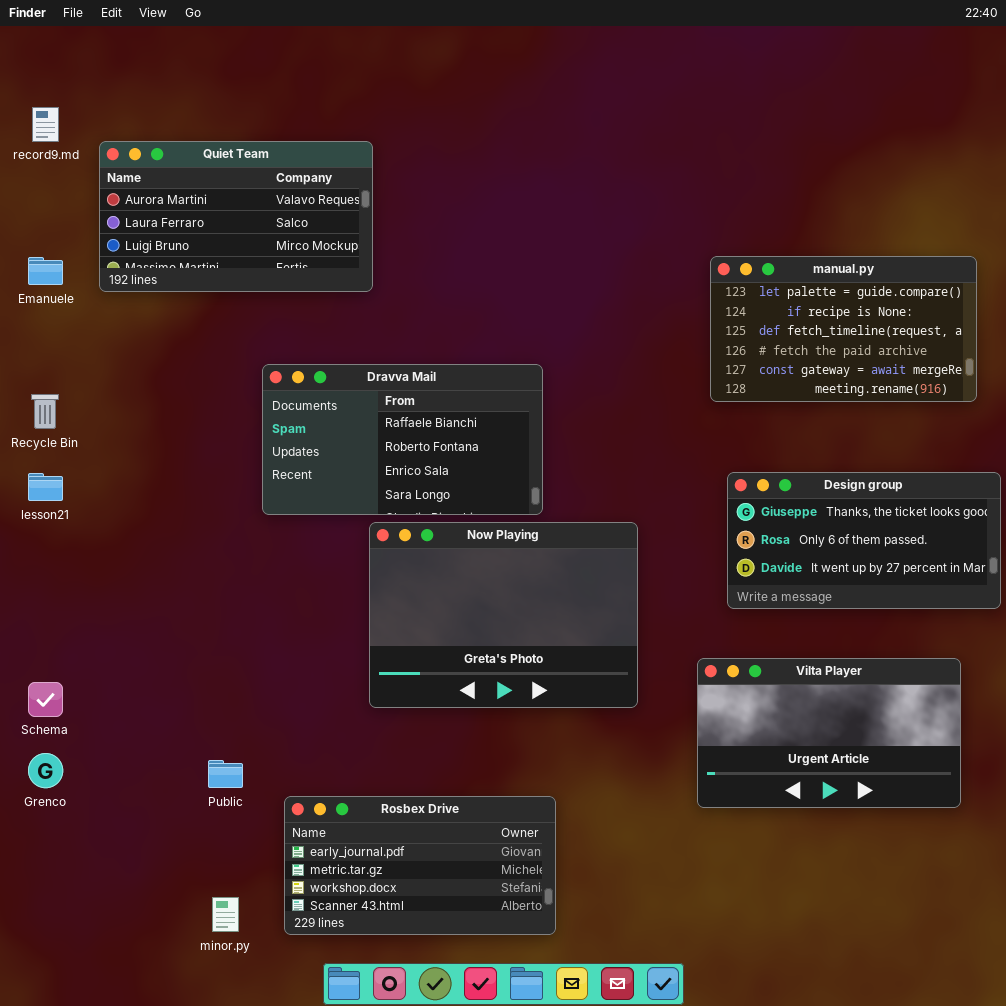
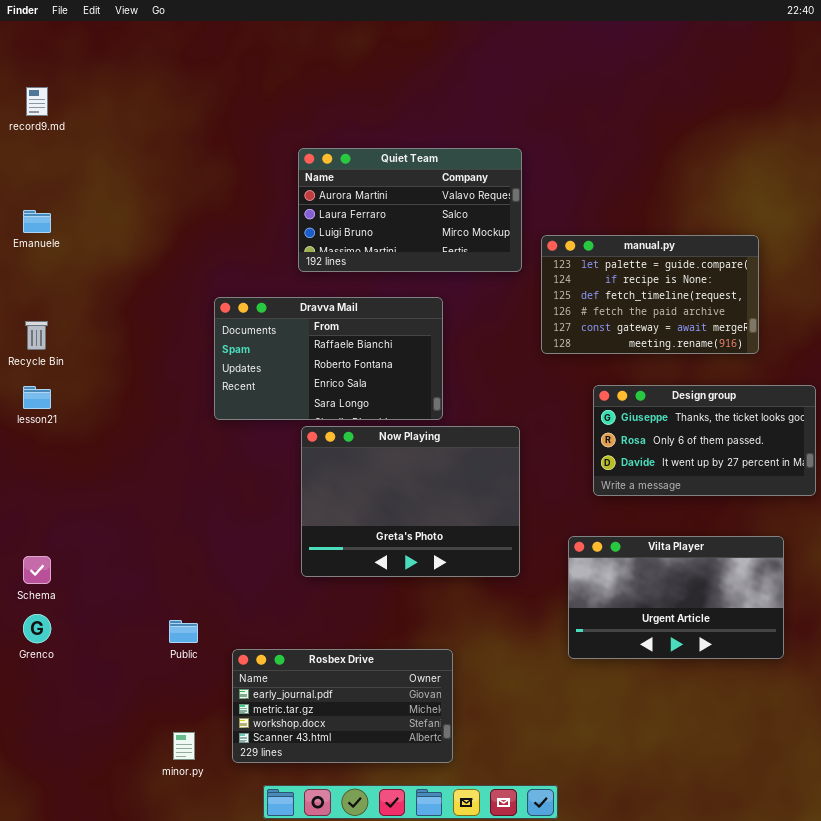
Quiet Team: [99,141,373,292] -> [298,148,522,272], moved
manual.py: [710,256,977,402] -> [541,235,759,354], moved

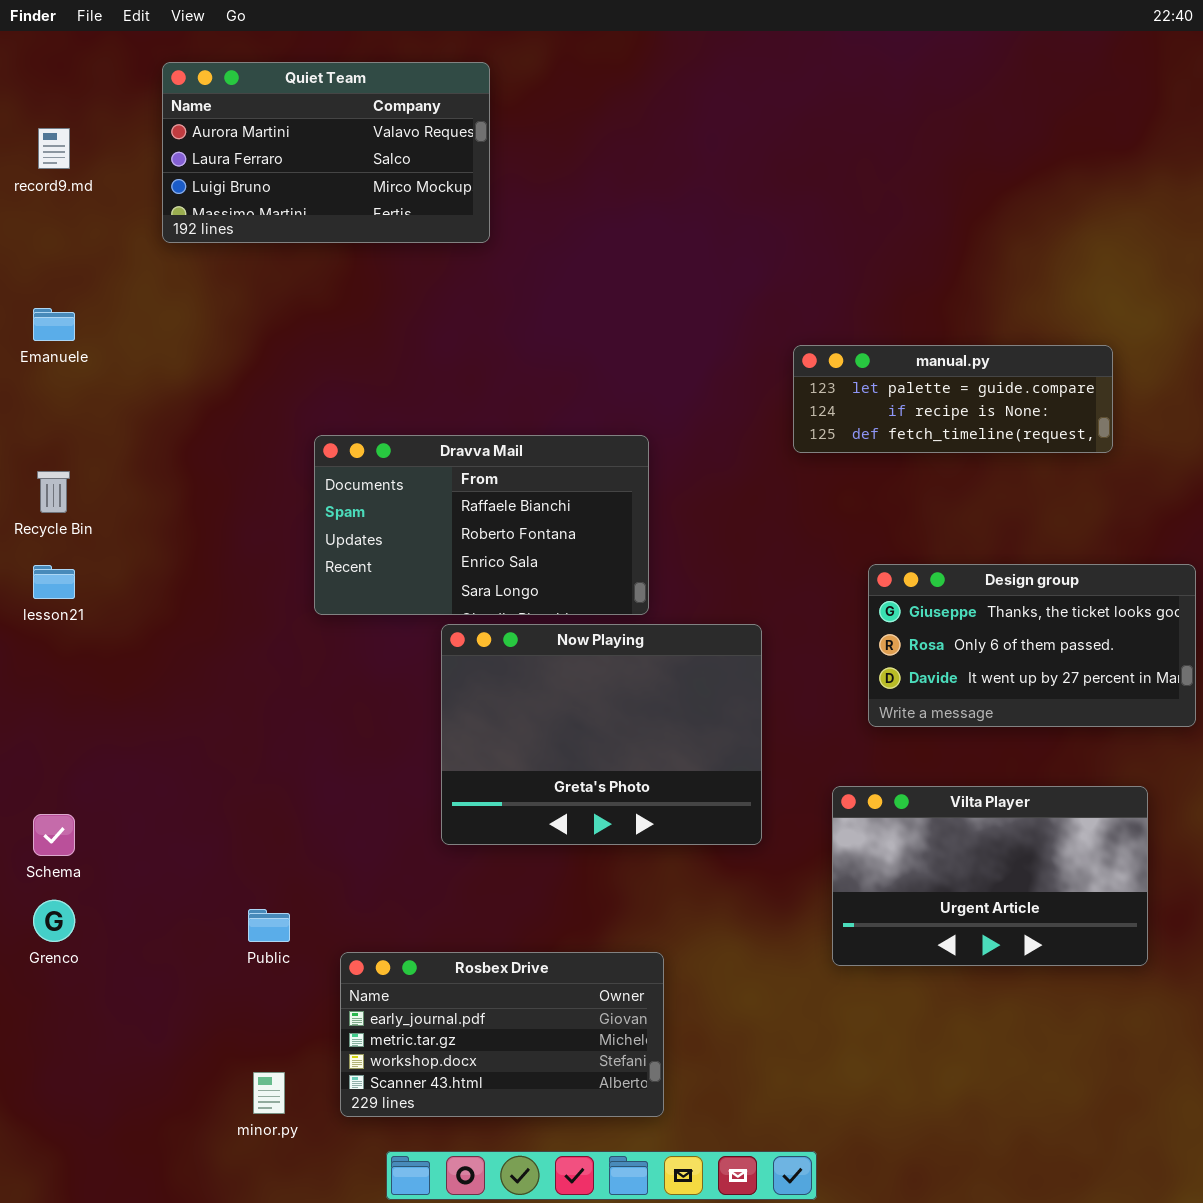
Quiet Team: [298,148,522,272] -> [162,62,490,243], moved
manual.py: [541,235,759,354] -> [793,345,1113,453], resized

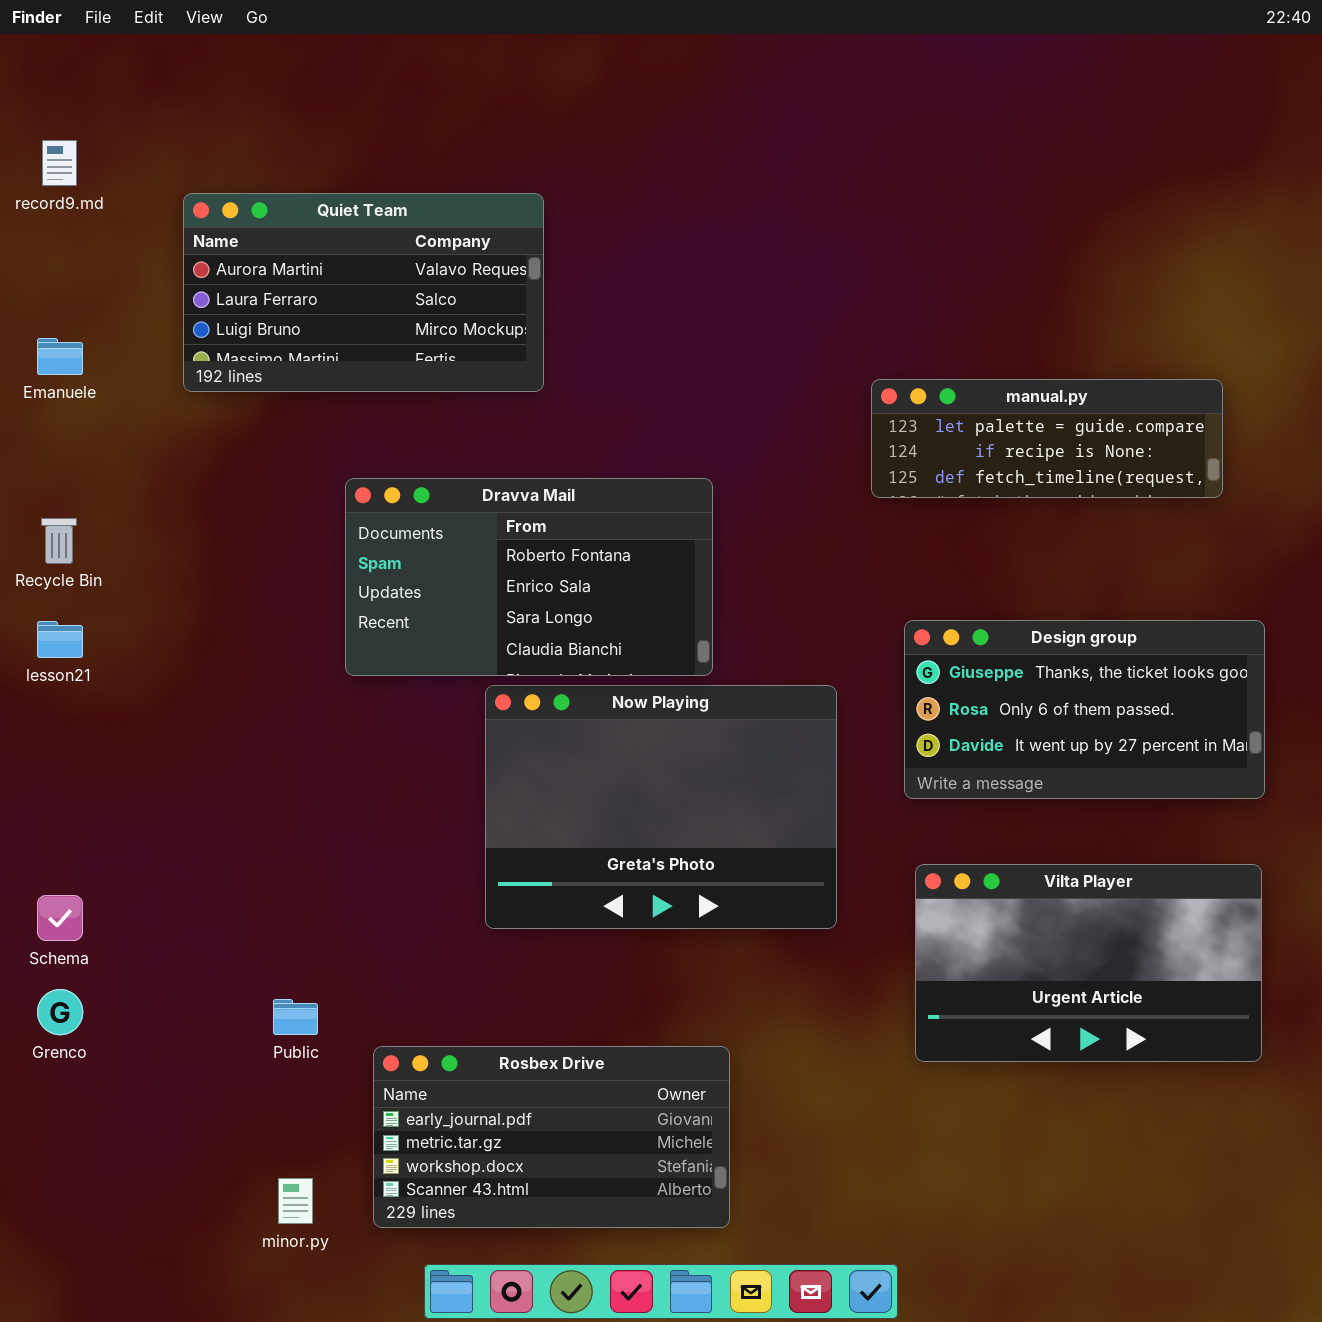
Quiet Team: [162,62,490,243] -> [183,193,544,392], moved
Dravva Mail: [314,435,649,615] -> [345,478,713,676], scrolled down 1 row
Design group: [868,564,1196,727] -> [904,620,1265,799], moved

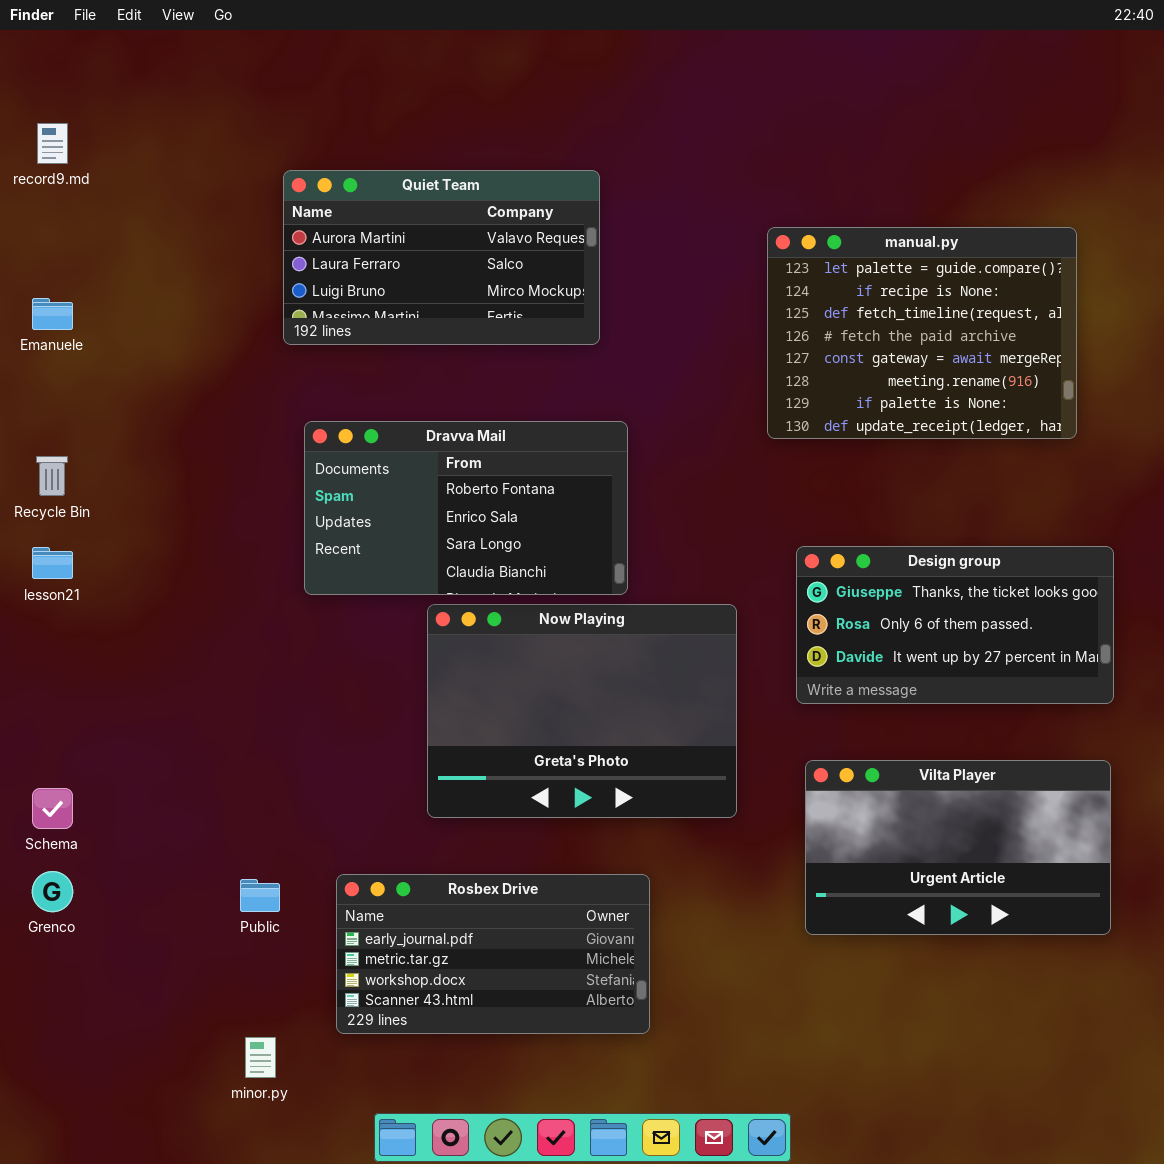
Quiet Team: [183,193,544,392] -> [283,170,600,345], moved
manual.py: [871,379,1223,498] -> [767,227,1077,439], resized
Rosbex Drive: [373,1046,730,1228] -> [336,874,650,1034], moved

